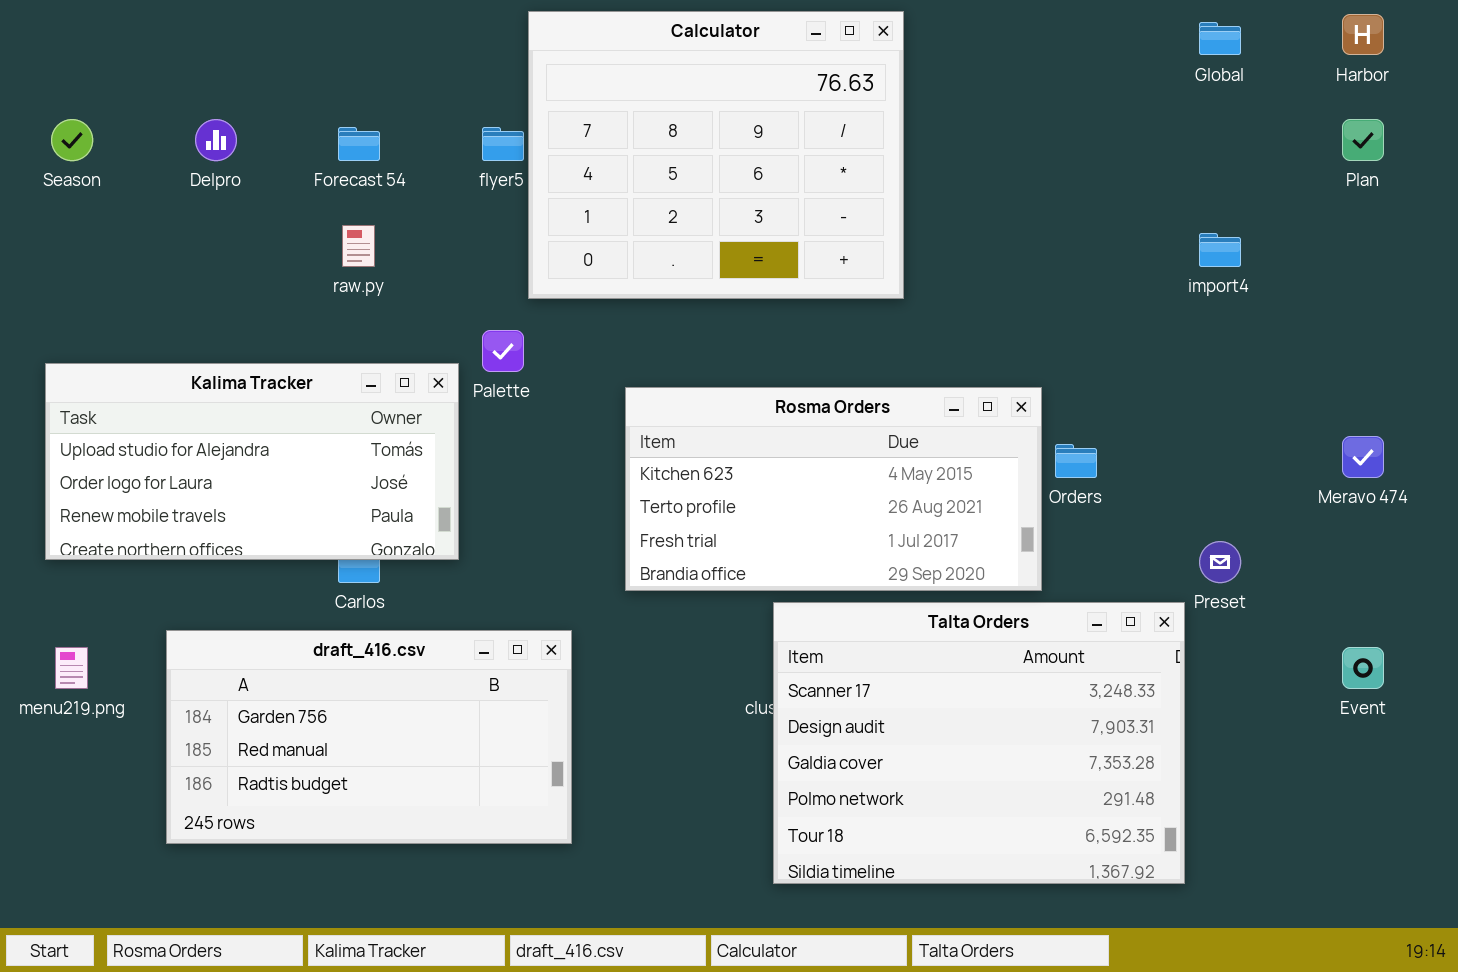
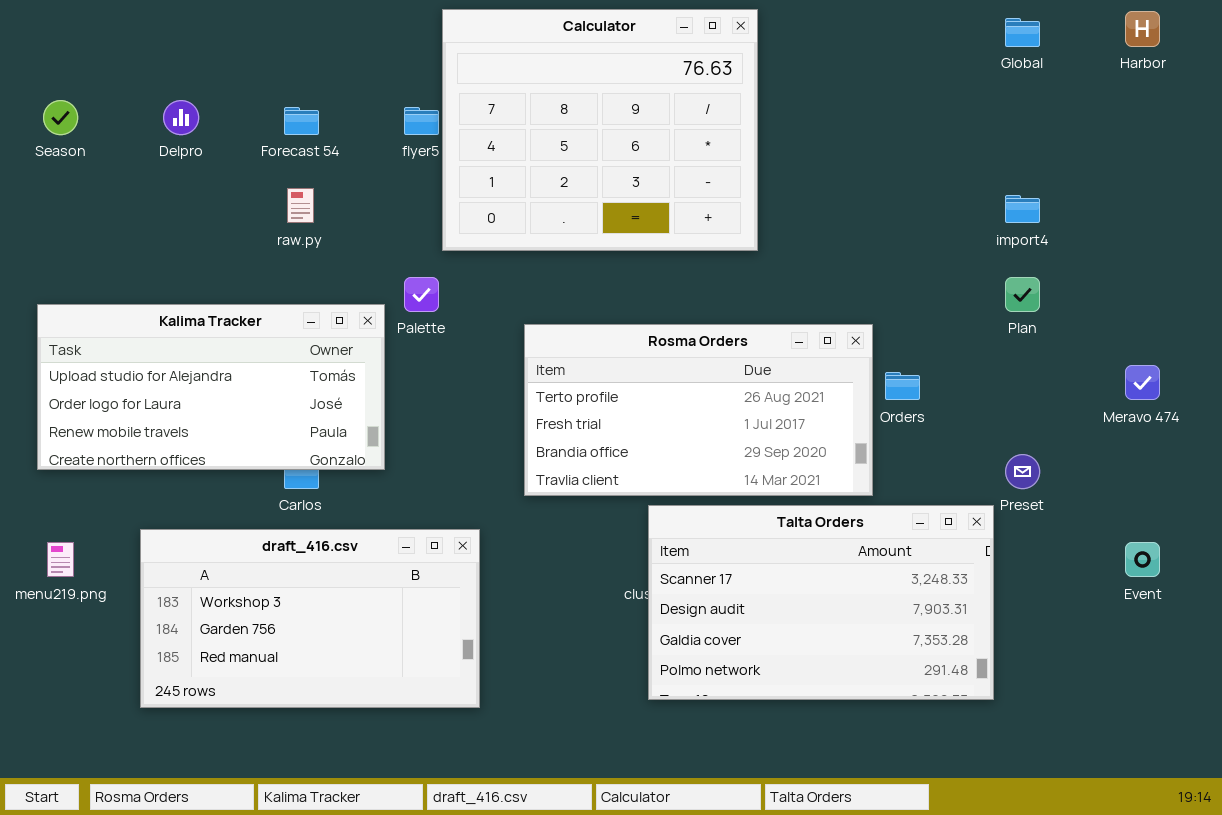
Plan: [1342,119,1384,161] -> [1005,277,1040,312], moved
Rosma Orders: [625,387,1042,591] -> [524,324,873,496], scrolled down 1 row
Talta Orders: [773,602,1185,884] -> [648,505,994,700], resized
draft_416.csv: [166,630,572,844] -> [140,529,480,708], scrolled up 1 row

